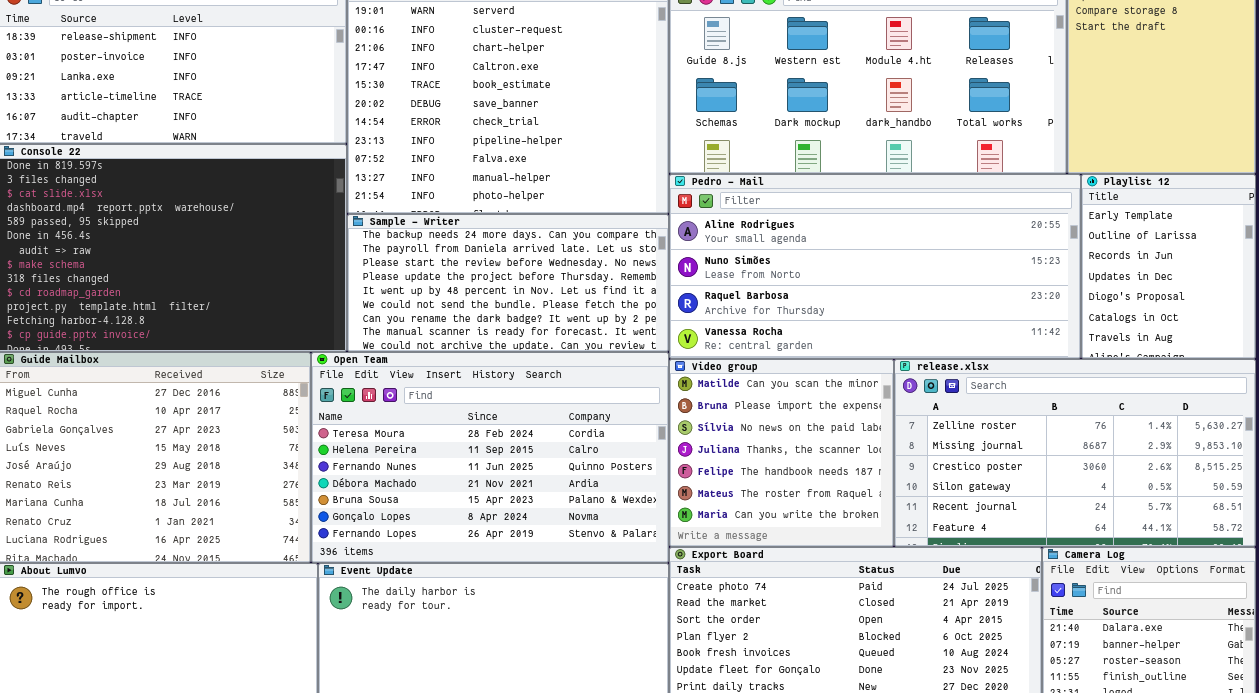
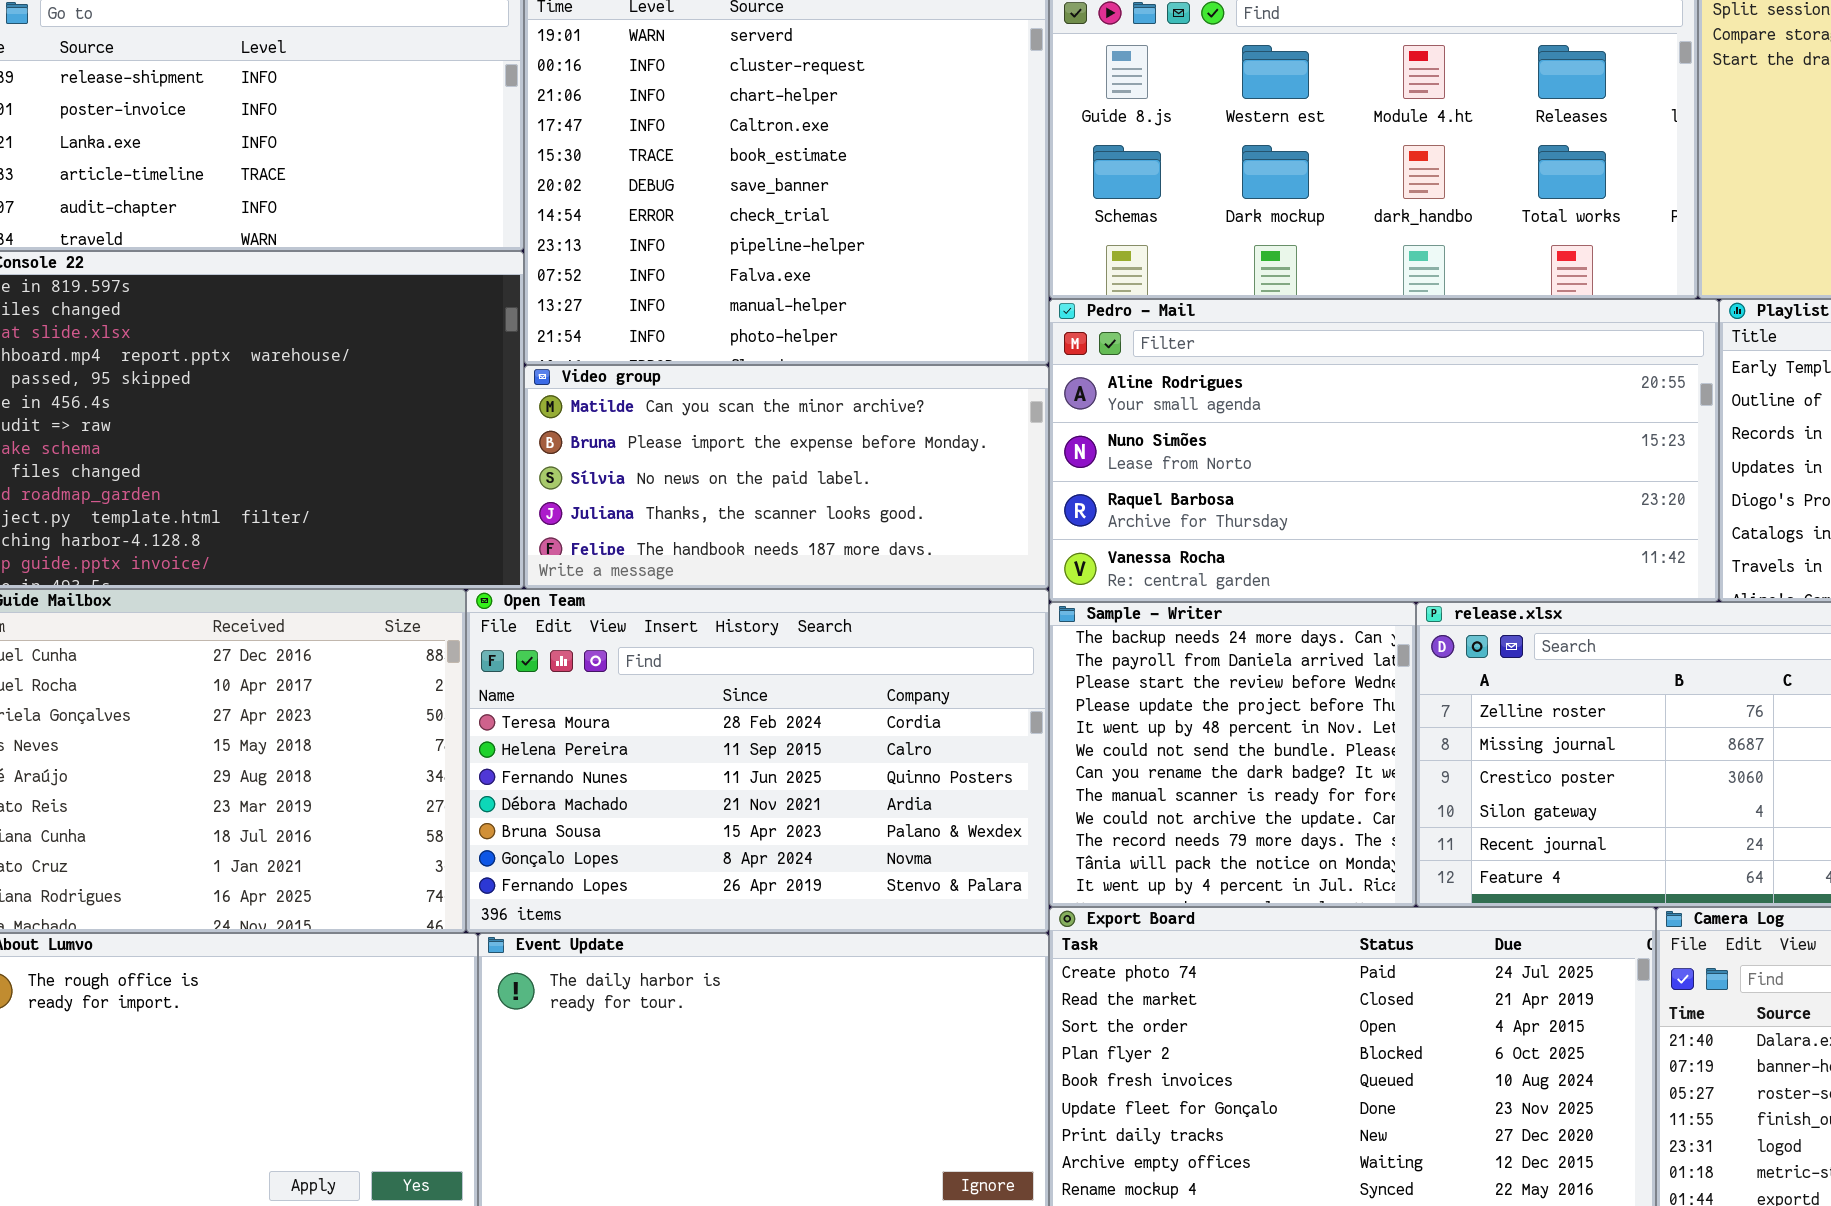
Sample - Writer: [347,214,669,352] -> [1049,602,1416,907], moved, resized
Video group: [669,359,894,547] -> [524,365,1049,589], moved, resized

